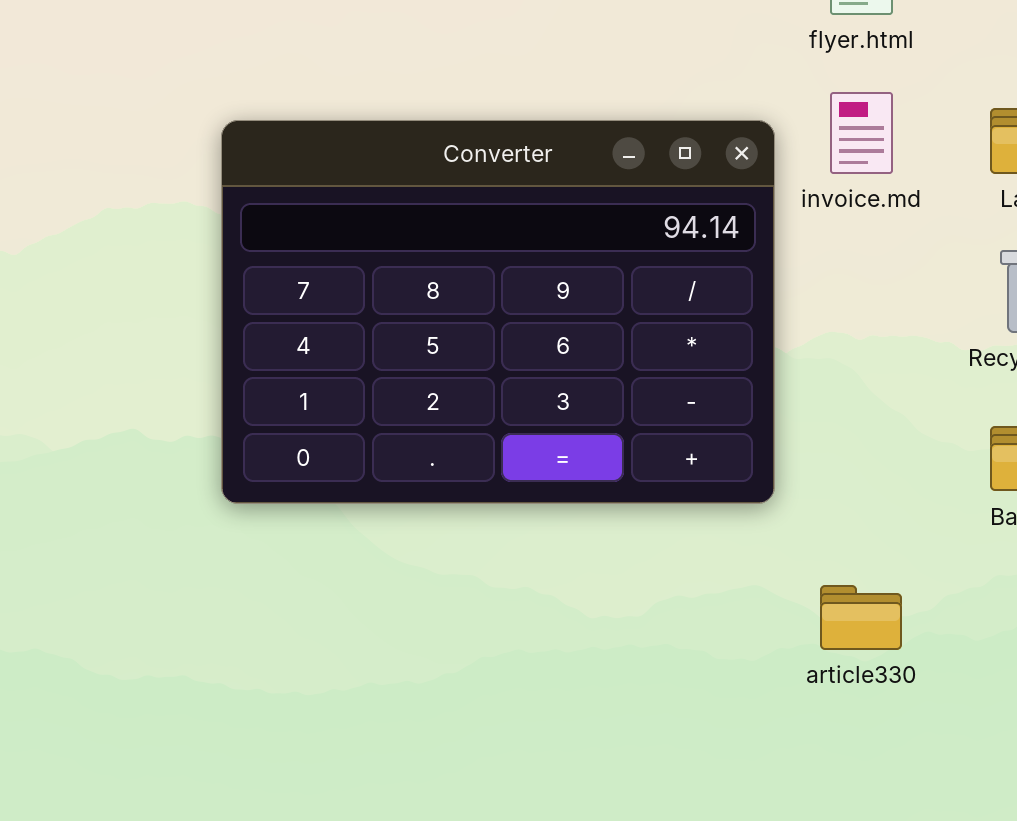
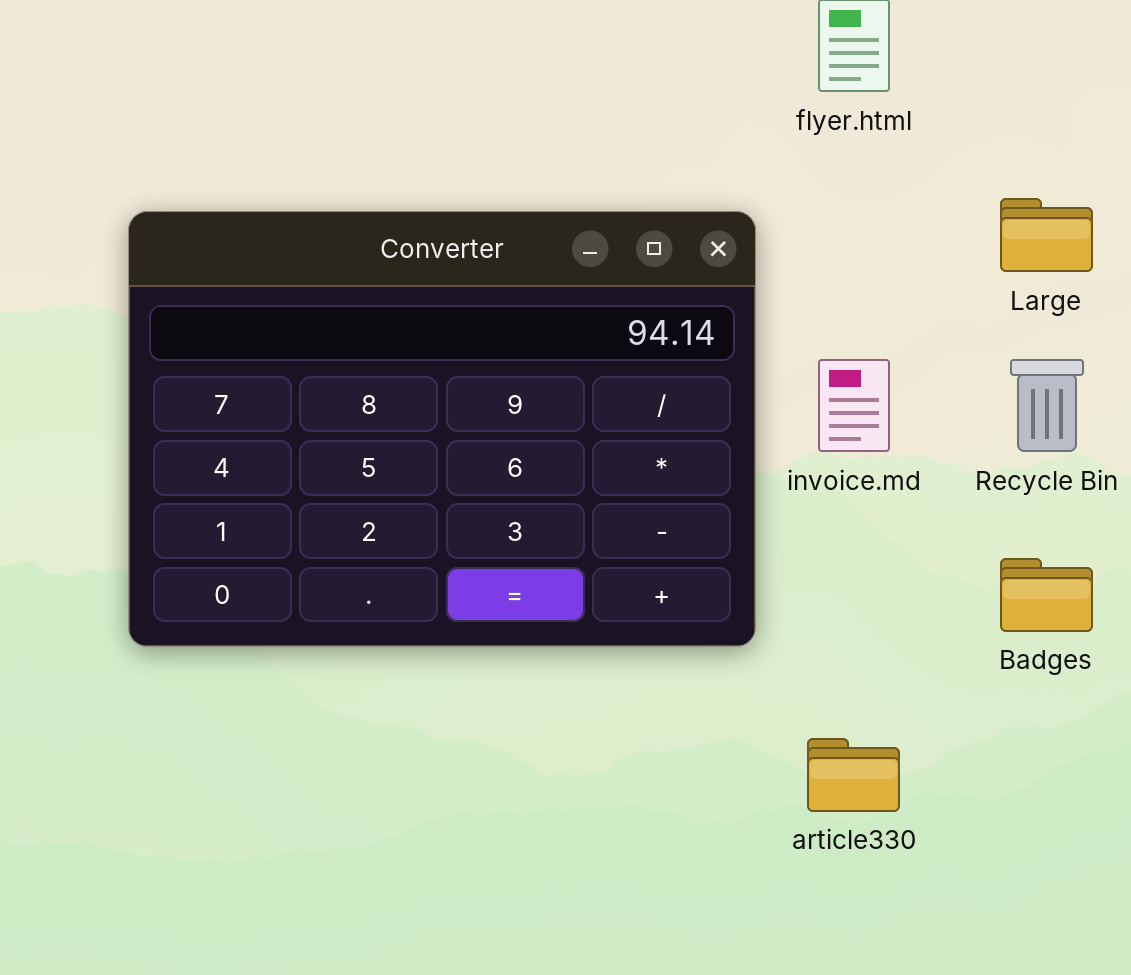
invoice.md: [830,92,893,174] -> [818,359,890,452], moved

